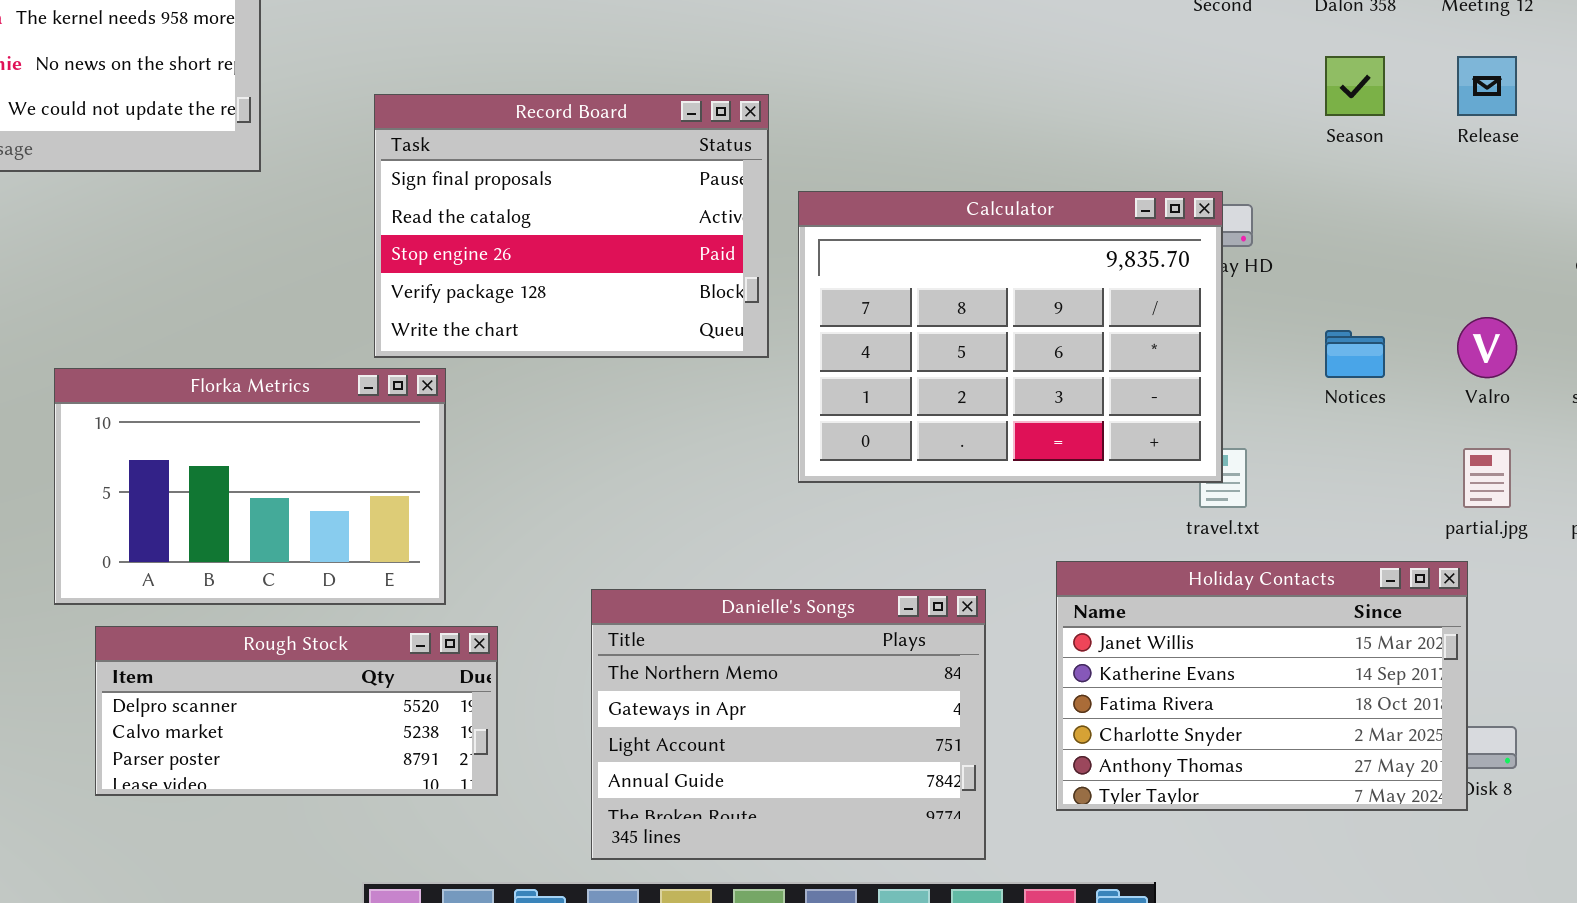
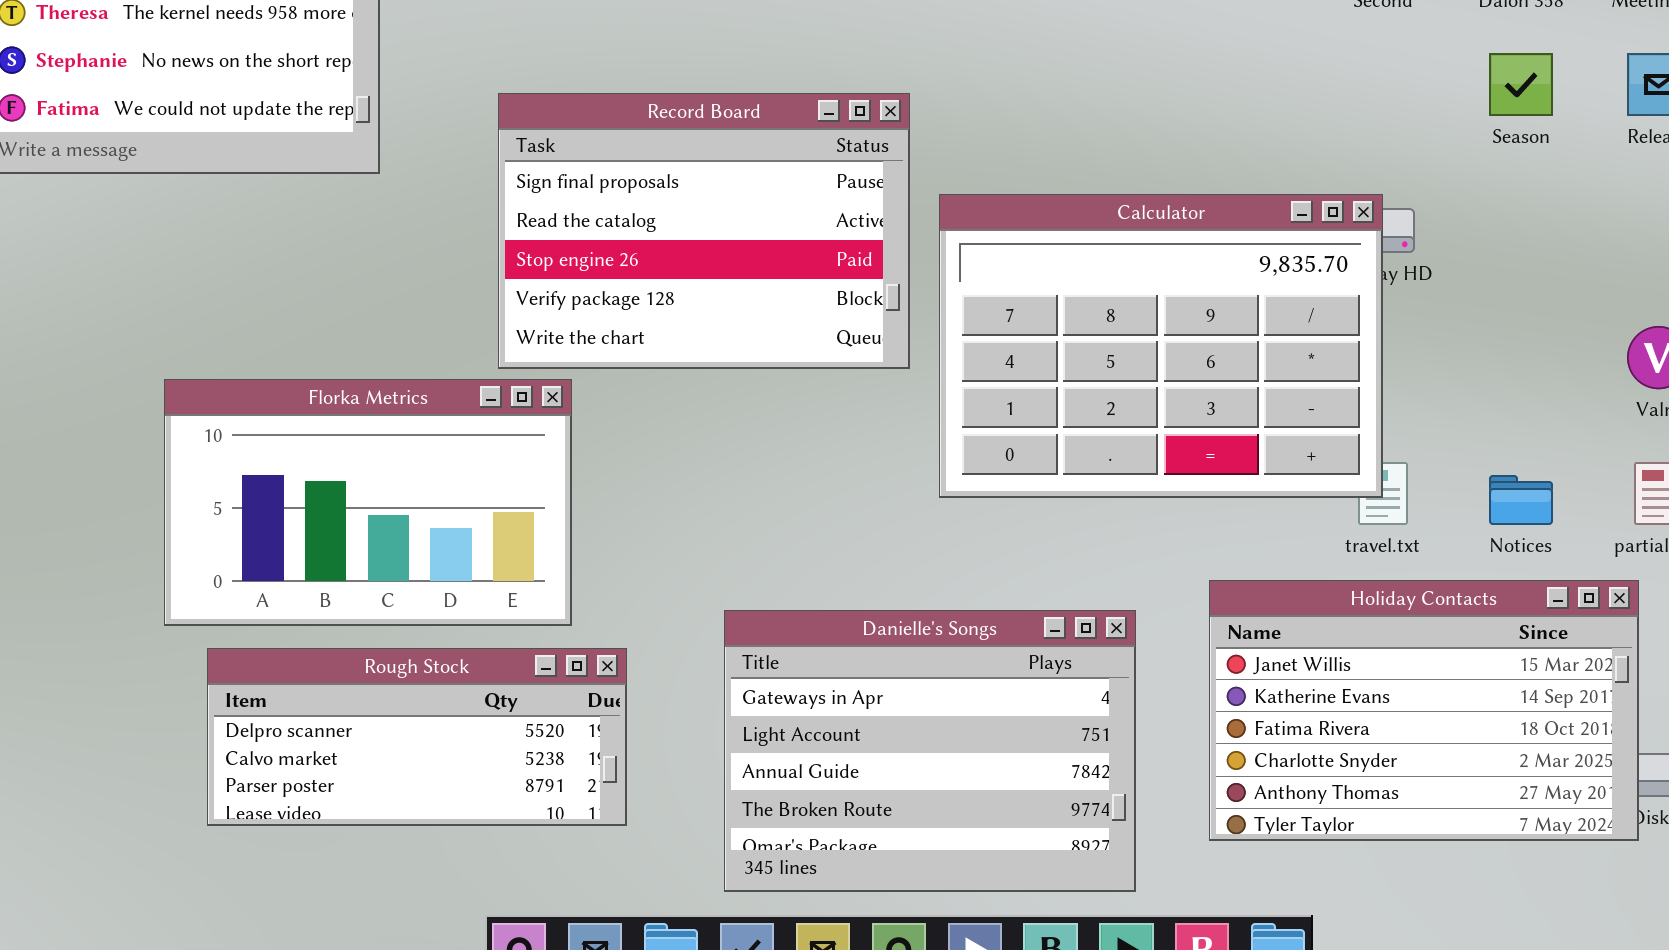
Notices: [1325,330,1385,378] -> [1489,475,1553,525], moved
Danielle's Songs: [591,589,986,860] -> [724,610,1136,892], scrolled down 1 row

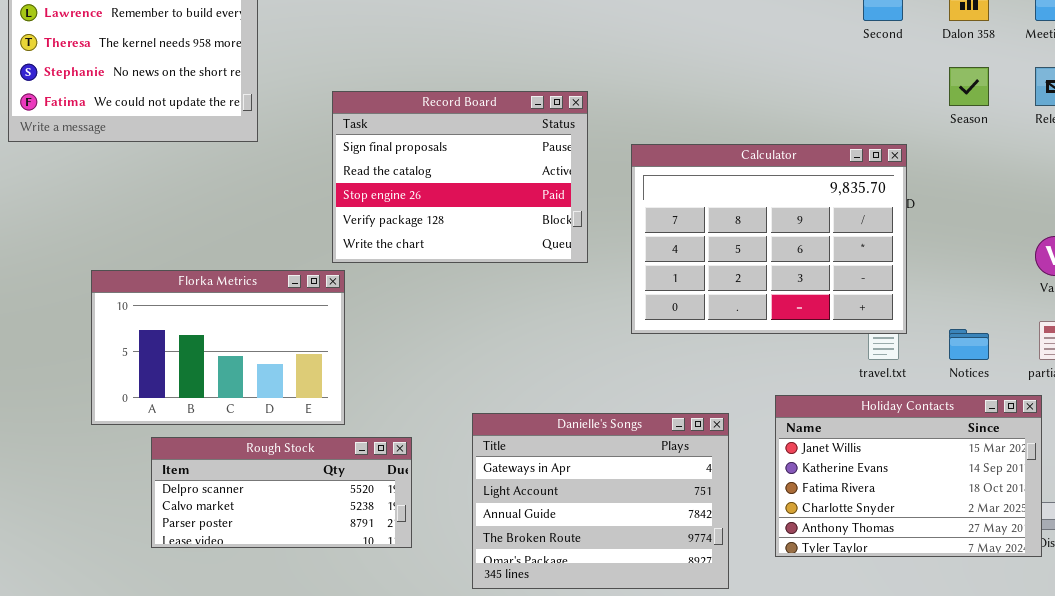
Calculator: [939,194,1383,498] -> [631,144,907,334], moved
Florka Metrics: [164,379,572,626] -> [91,270,345,425], moved

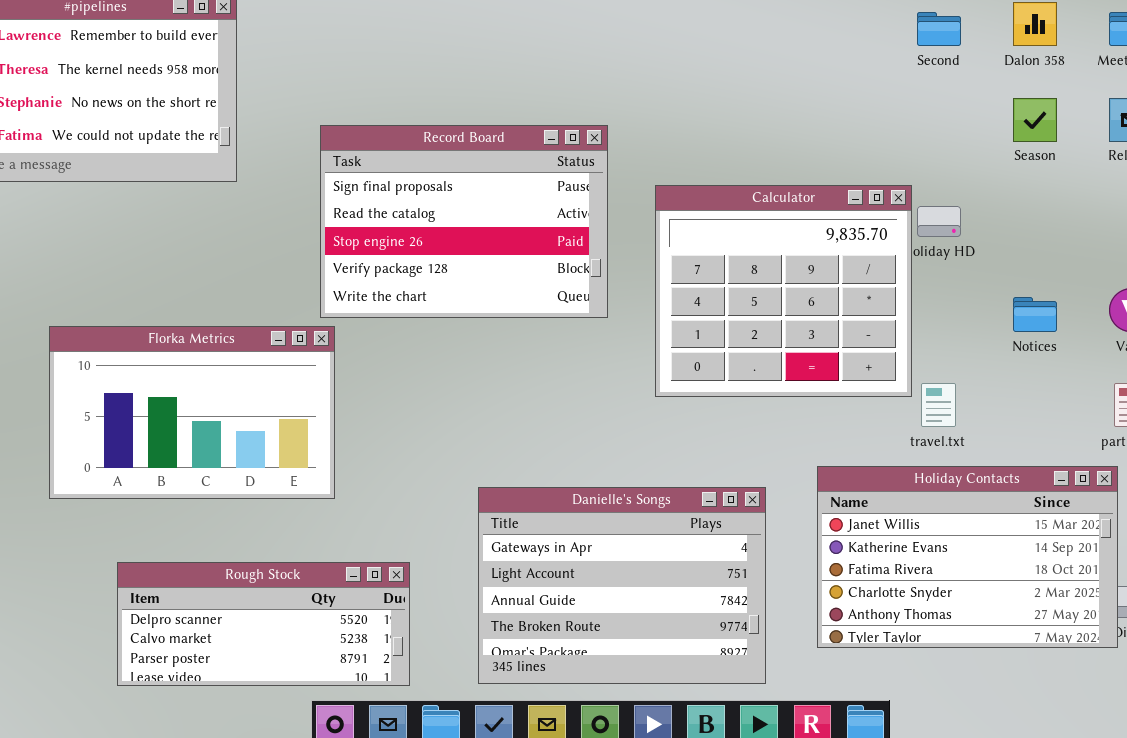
Calculator: [631,144,907,334] -> [655,185,912,397], resized
Notices: [949,329,989,360] -> [1013,297,1057,332], moved
Rough Stock: [151,437,412,548] -> [117,562,410,686], moved

